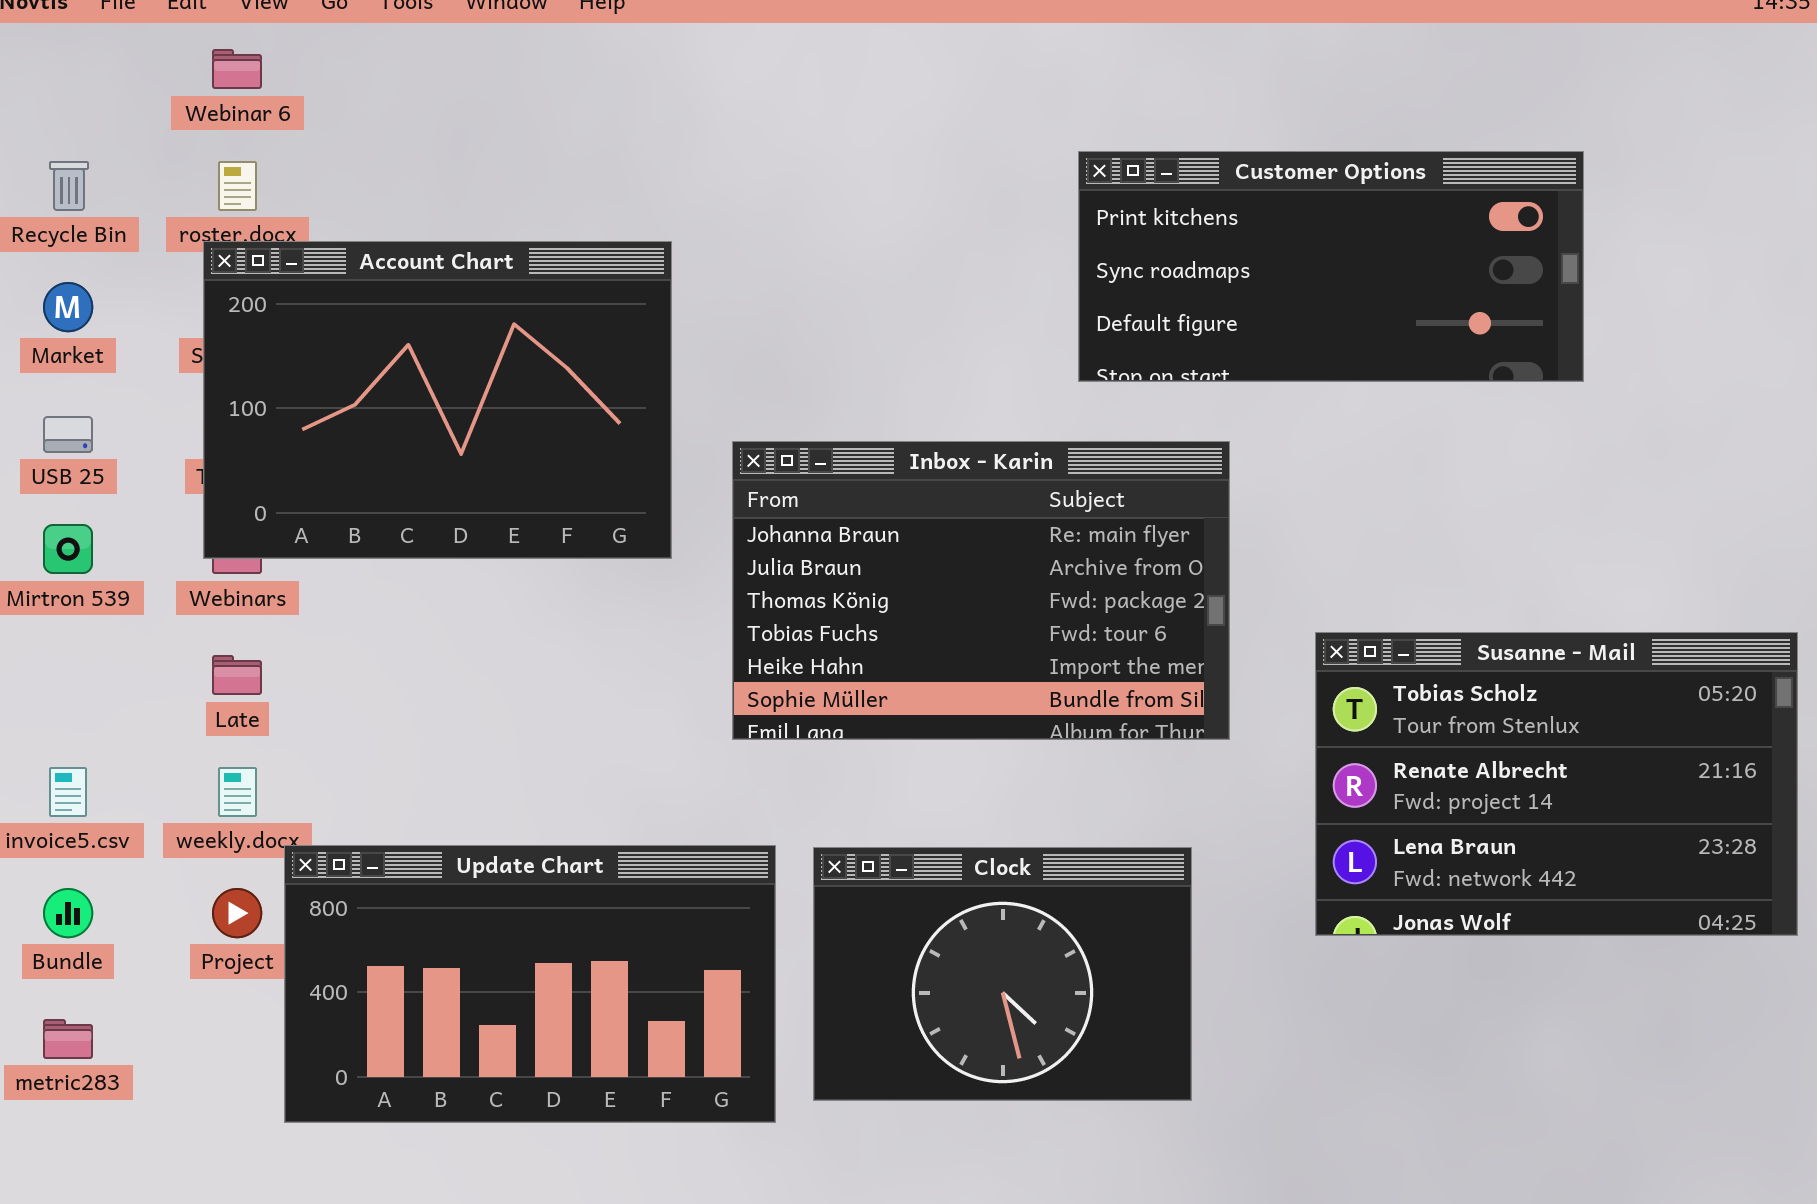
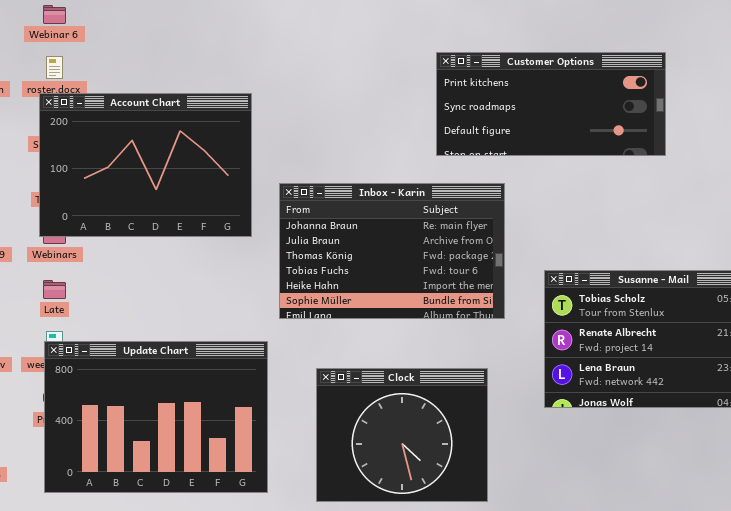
Update Chart: [284,845,776,1123] -> [44,341,268,493], moved, resized
Clock: [813,847,1192,1101] -> [316,368,488,502], resized

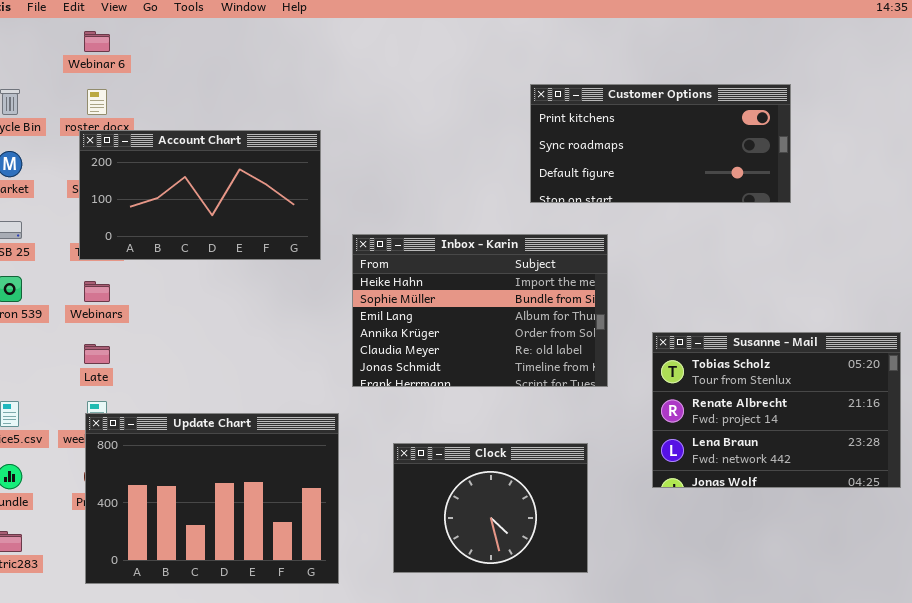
Account Chart: [39,93,252,237] -> [79,130,321,260], resized
Inbox - Karin: [279,183,505,319] -> [352,234,608,387], scrolled down 4 rows
Clock: [316,368,488,502] -> [393,443,588,573], resized

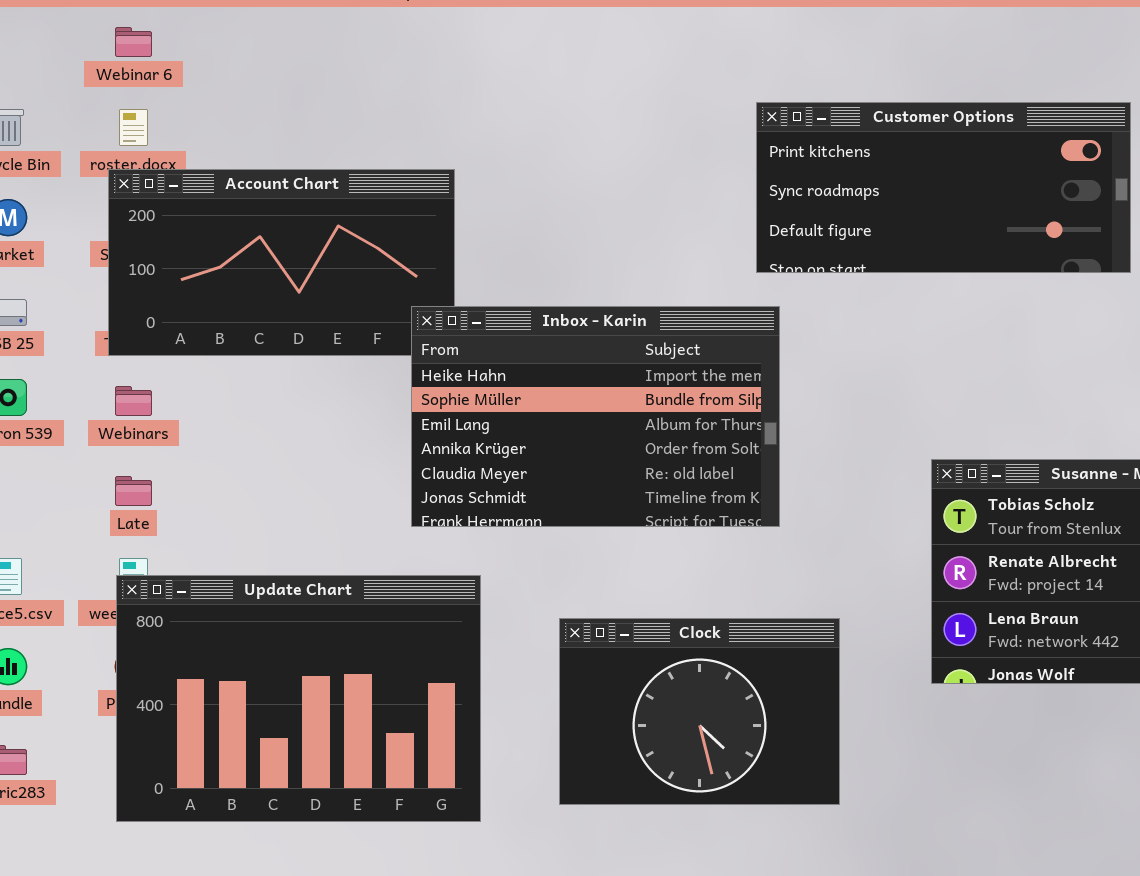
Inbox - Karin: [352,234,608,387] -> [411,306,780,527], moved

